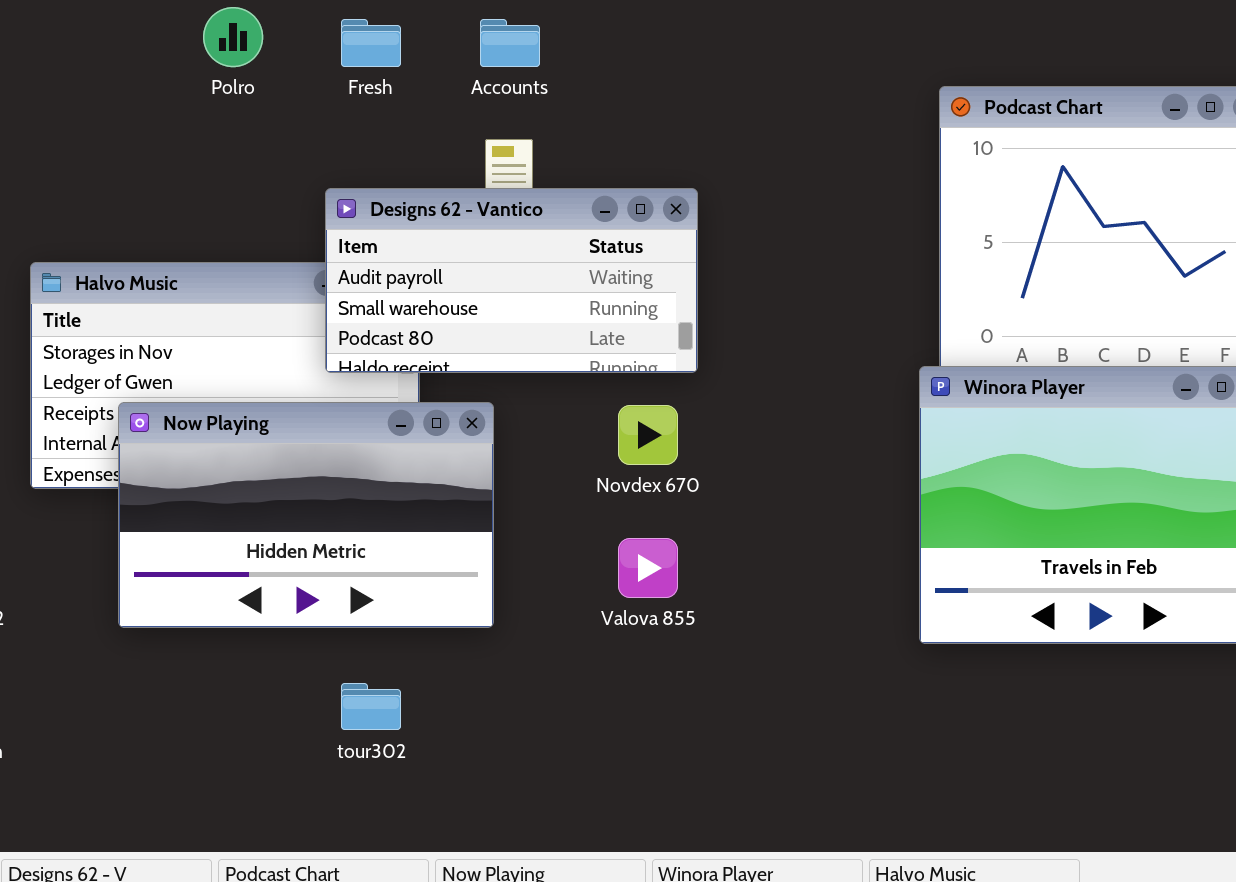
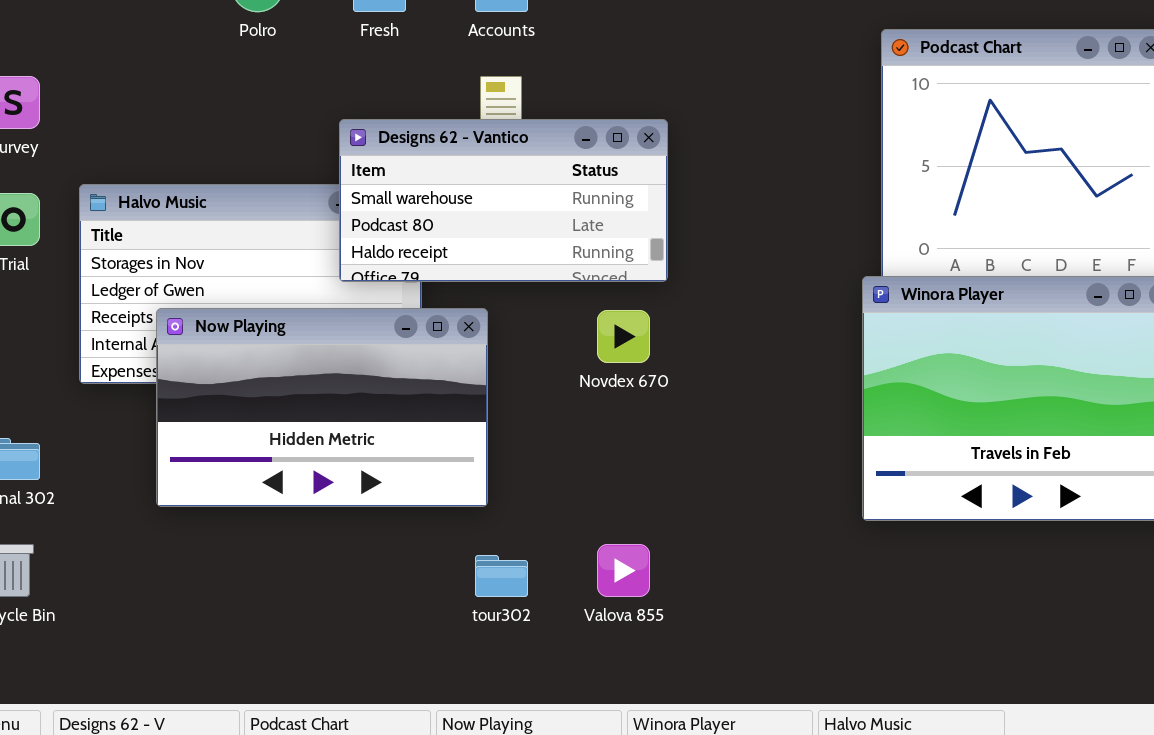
Designs 62 - Vantico: [325,188,698,373] -> [339,119,668,282], scrolled down 1 row
Valova 855: [618,538,678,598] -> [597,544,650,597], moved
tour302: [341,683,401,730] -> [475,555,528,597], moved

